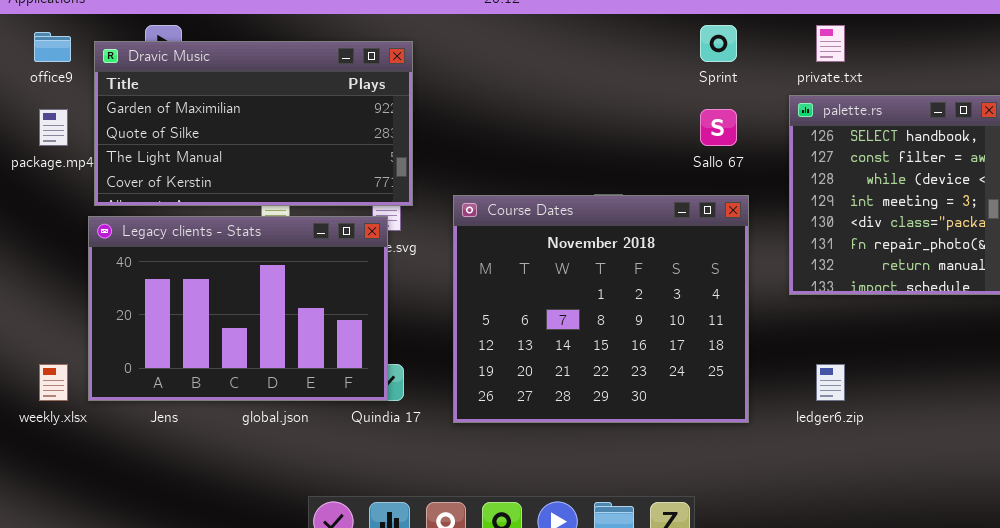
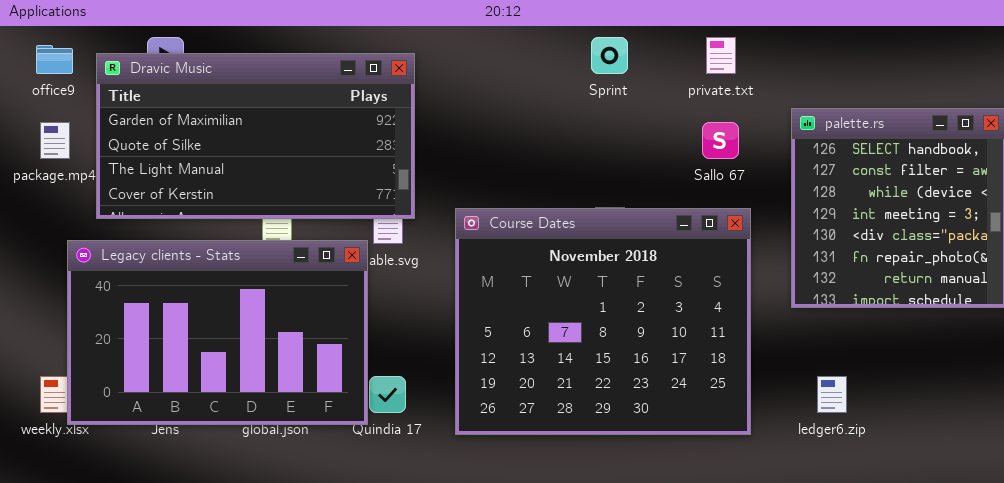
Sprint: [700,25,737,62] -> [591,37,628,74], moved
private.txt: [816,25,845,62] -> [706,37,736,74], moved
Legacy clients - Stats: [88,216,388,401] -> [67,240,368,425], moved

